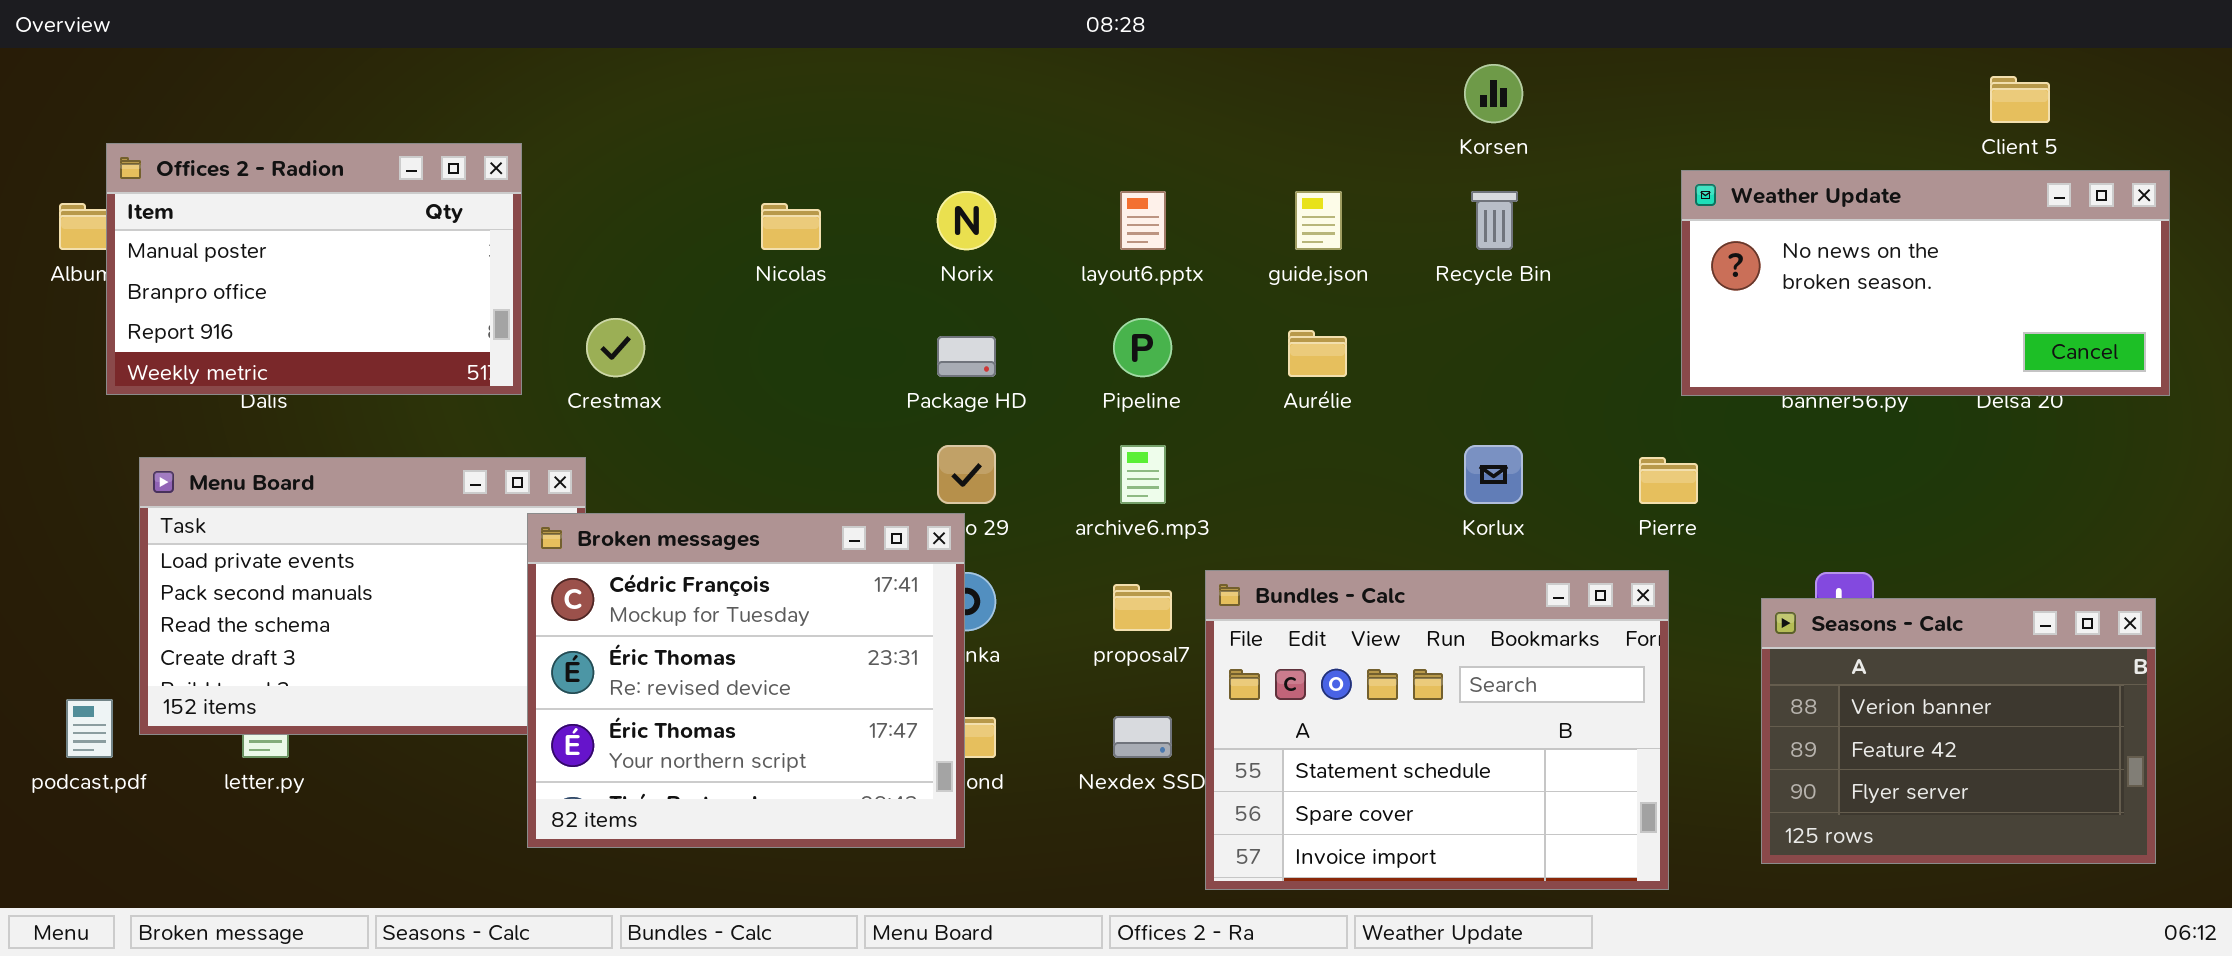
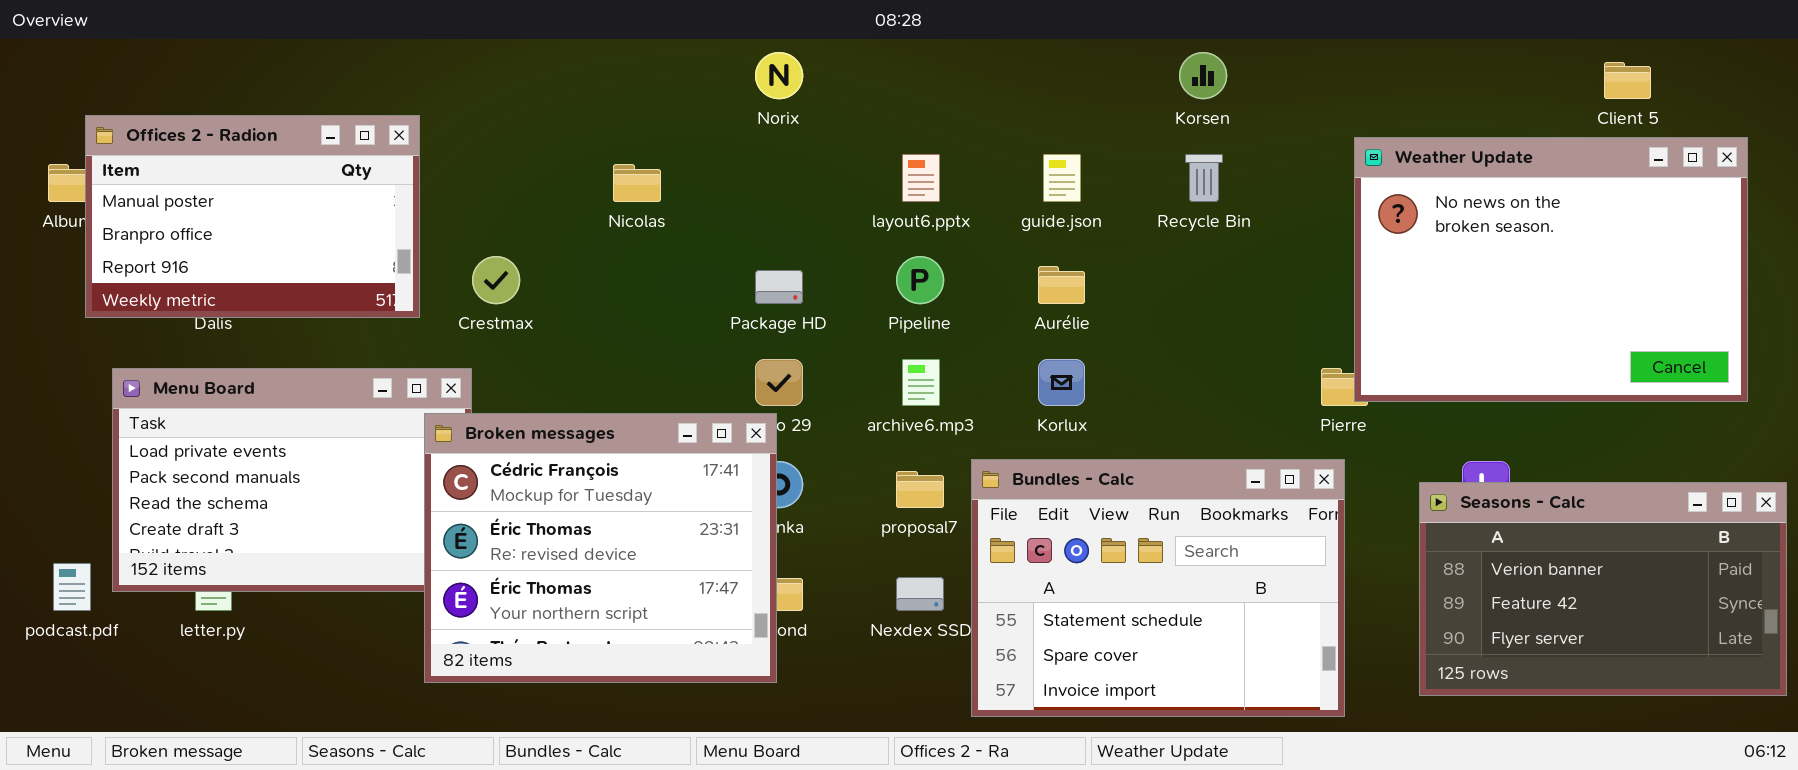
Weather Update: [1681,170,2170,396] -> [1354,137,1748,402], resized
Norix: [937,191,996,250] -> [755,52,803,99], moved
Korlux: [1464,445,1523,504] -> [1038,359,1085,406], moved
Seasons - Calc: [1761,598,2156,864] -> [1419,482,1787,696], resized

